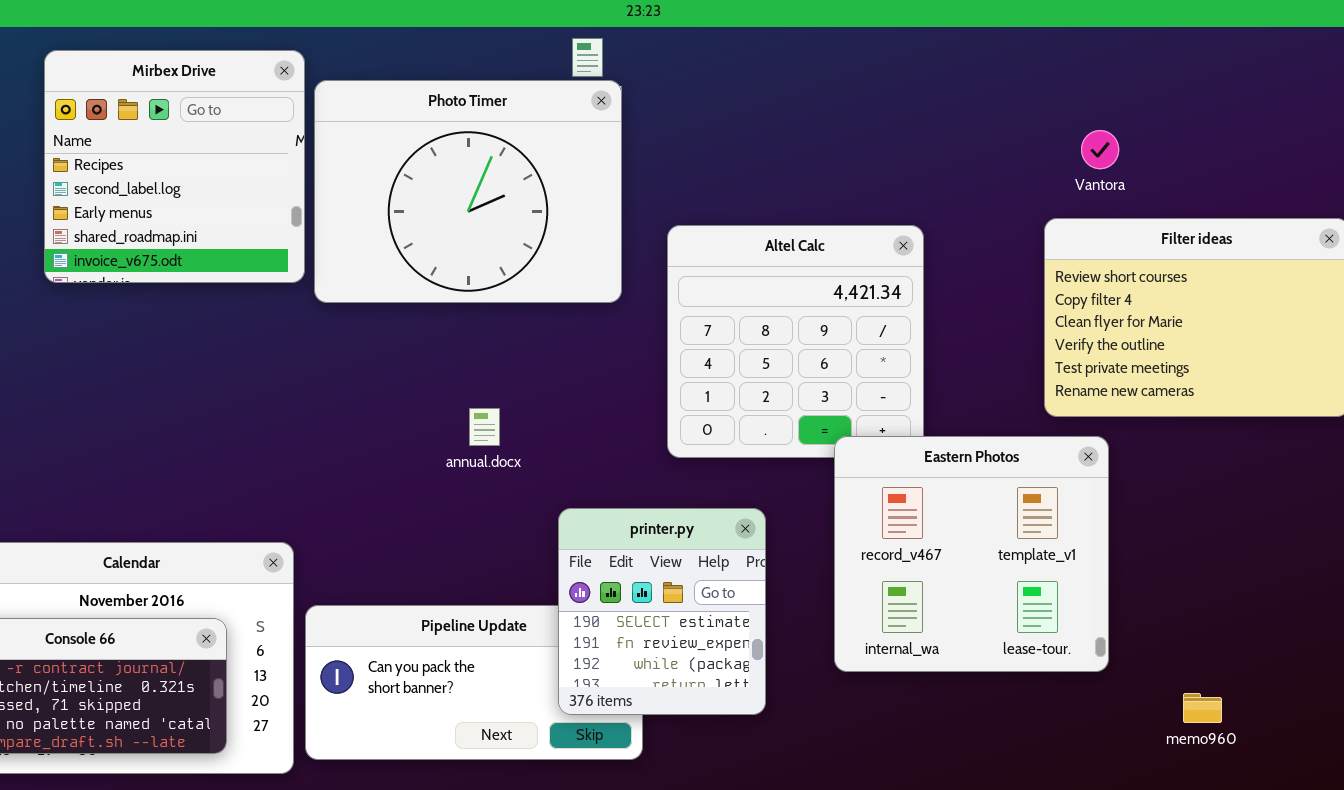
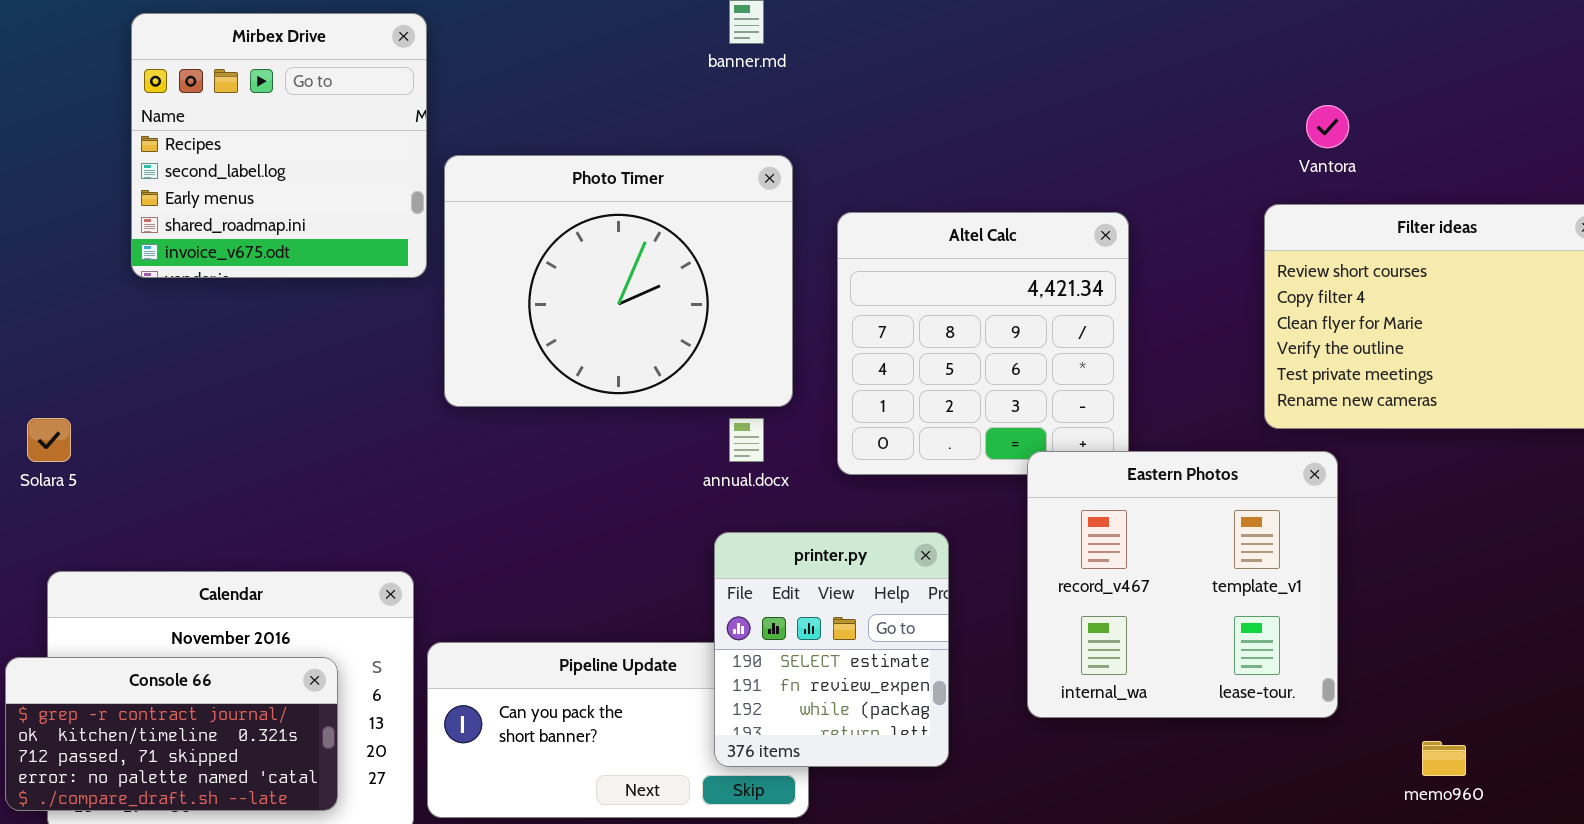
Photo Timer: [314,80,622,303] -> [444,155,793,407], moved
annual.docx: [469,408,500,446] -> [729,418,764,462], moved

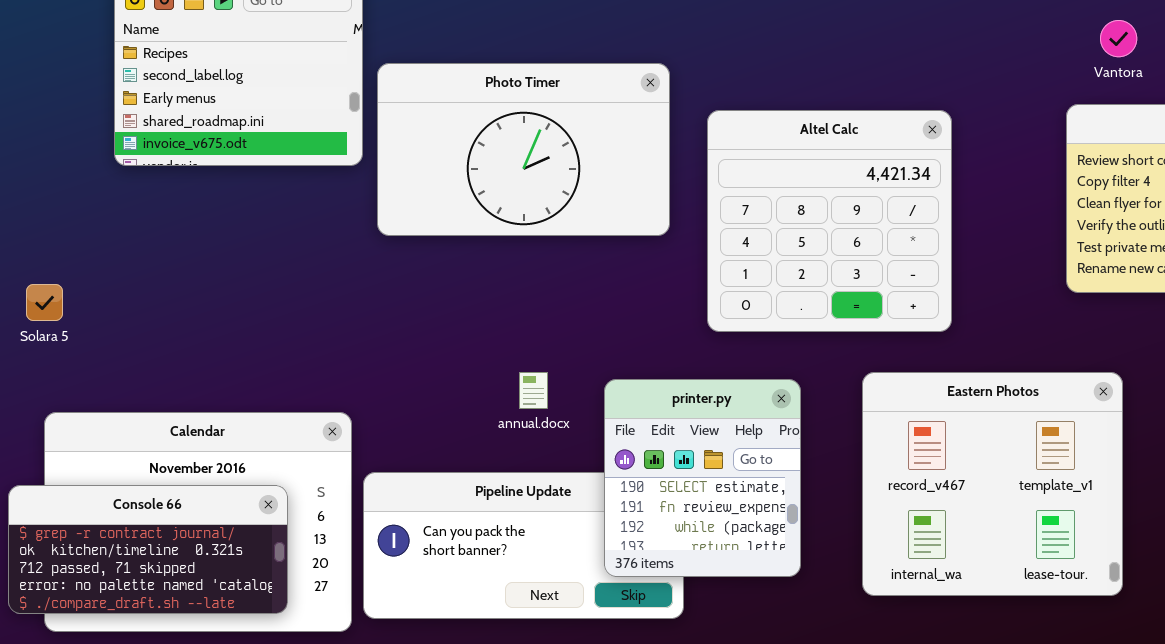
Photo Timer: [444,155,793,407] -> [377,63,670,236], resized
annual.docx: [729,418,764,462] -> [519,372,548,409], moved
Eastern Photos: [1027,451,1338,718] -> [862,372,1123,596], moved

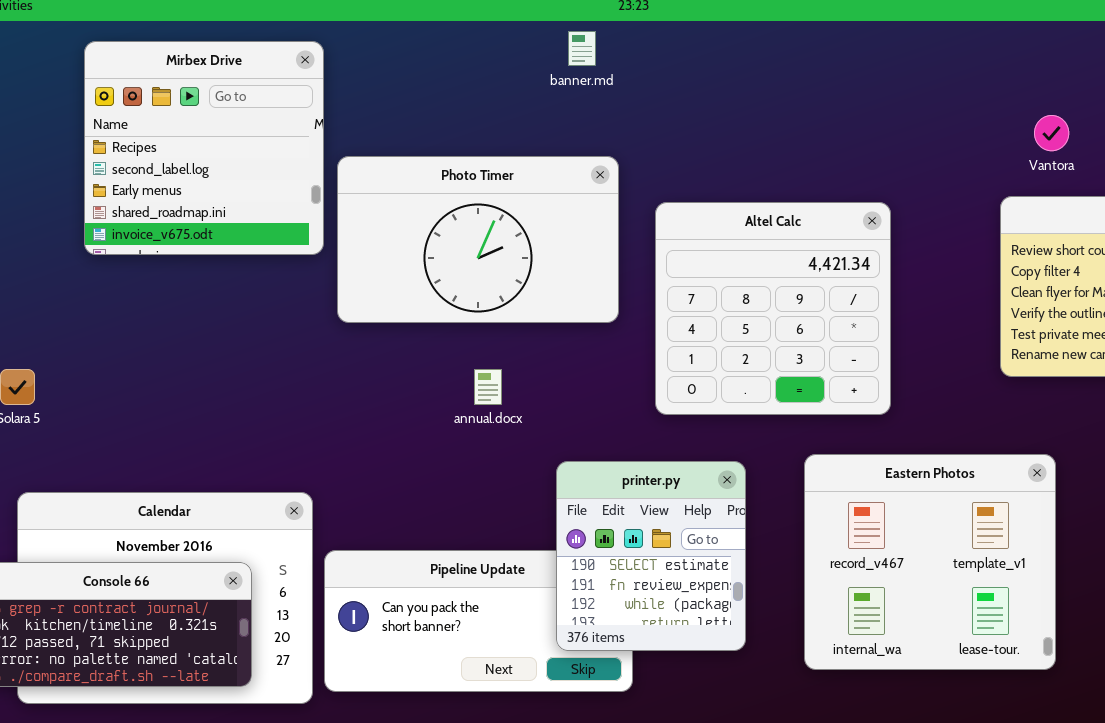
annual.docx: [519,372,548,409] -> [474,369,502,405], moved

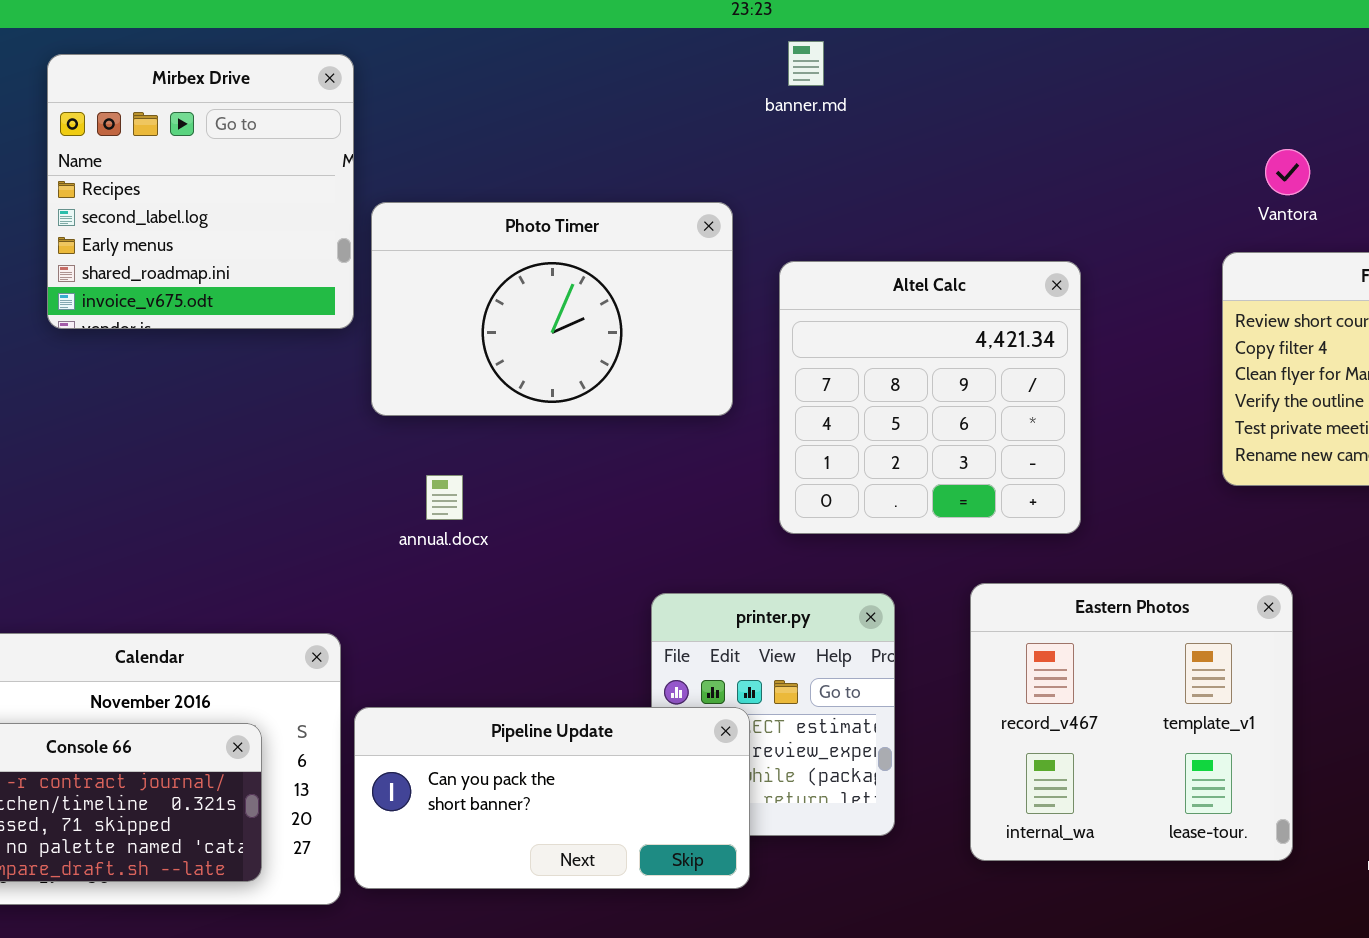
banner.md: [568,31,596,66] -> [788,41,824,86], moved
annual.docx: [474,369,502,405] -> [426,475,463,520], moved
Pipeline Update: [324,550,633,692] -> [354,707,750,889], raised

